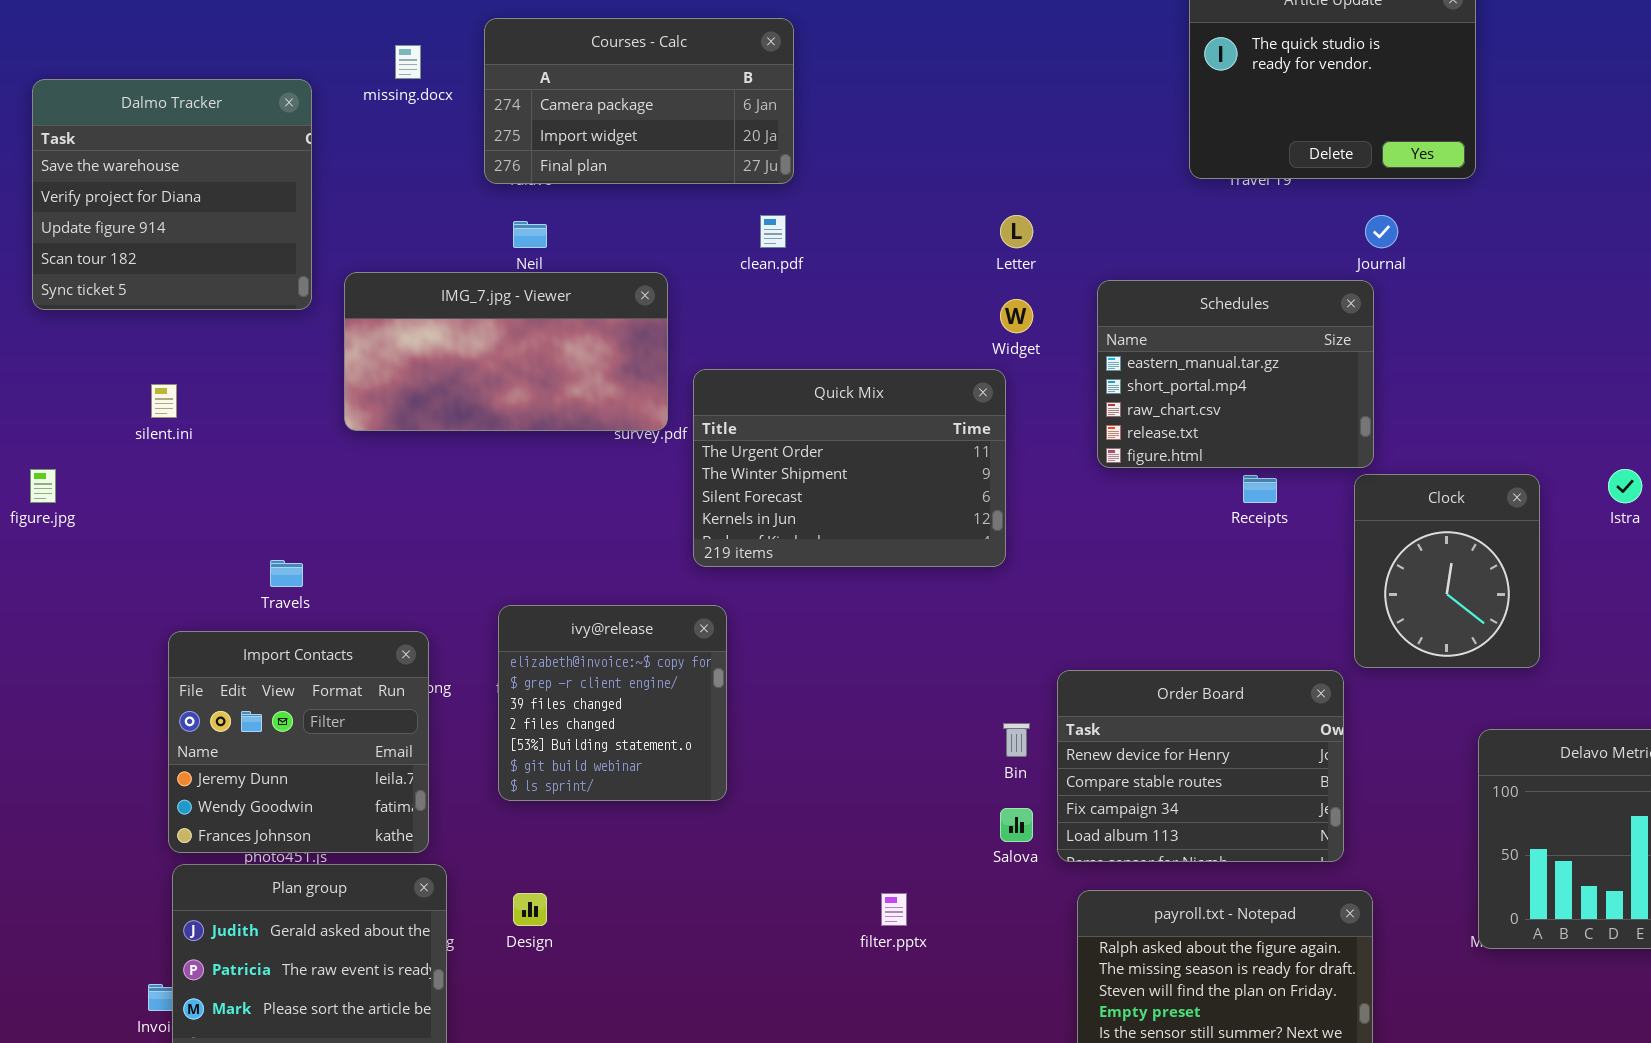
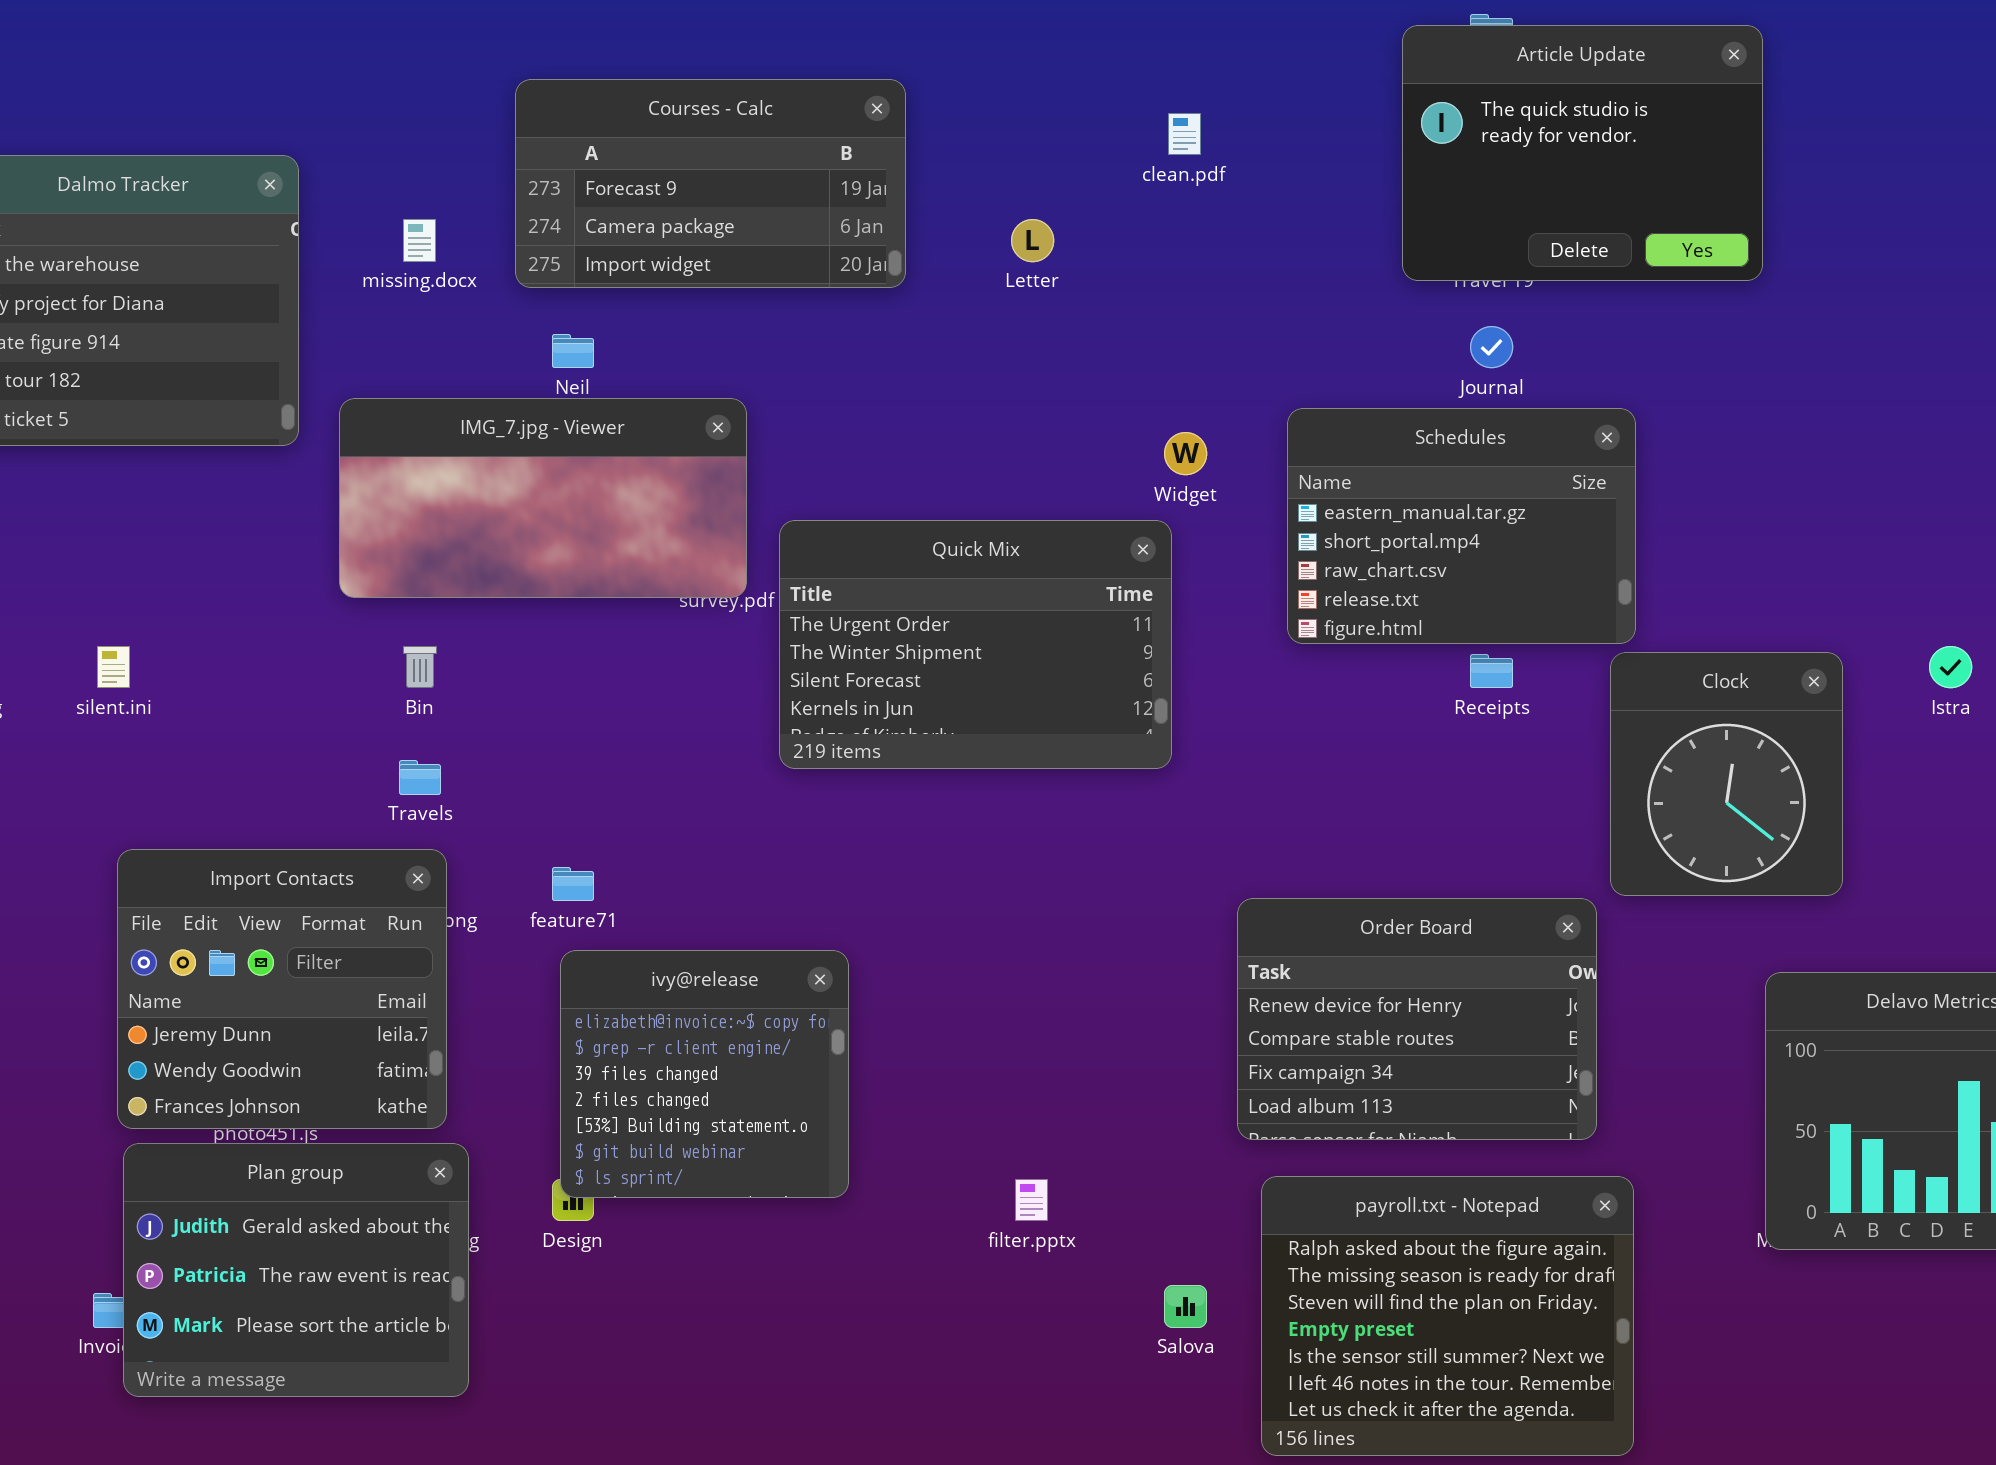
Courses - Calc: [484,18,794,184] -> [515,79,906,288], scrolled up 1 row
missing.docx: [395,45,421,79] -> [403,219,436,262], moved
clean.pdf: [760,215,786,248] -> [1168,113,1201,155], moved
Letter: [1000,215,1033,248] -> [1011,219,1054,262], moved
Journal: [1365,215,1398,248] -> [1470,326,1513,368], moved
silent.ini: [151,384,177,418] -> [97,646,130,688], moved
Travels: [270,560,303,587] -> [399,760,441,795], moved
ivy@release: [498,605,727,801] -> [560,950,849,1198], moved
Bin: [1003,723,1030,757] -> [403,646,437,688], moved
Salova: [1000,808,1033,842] -> [1164,1285,1207,1328], moved

